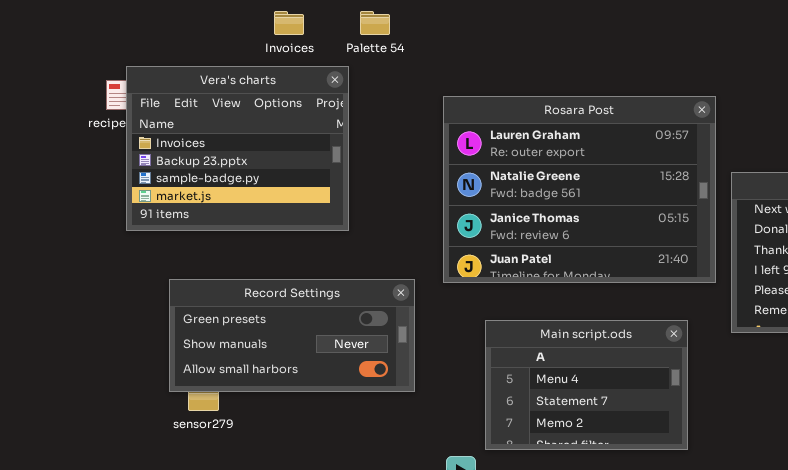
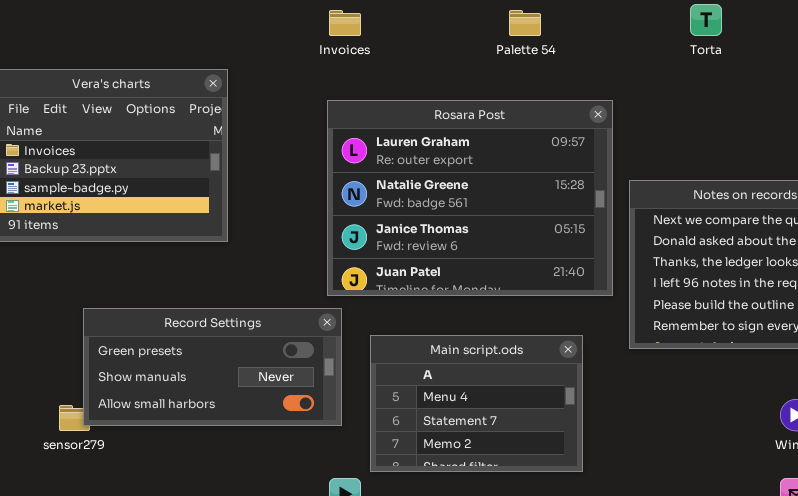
Invoices: [274,11,304,35] -> [329,10,361,36], moved
Palette 54: [360,11,390,35] -> [509,10,541,36], moved
Record Settings: [169,279,415,392] -> [83,308,342,426], moved

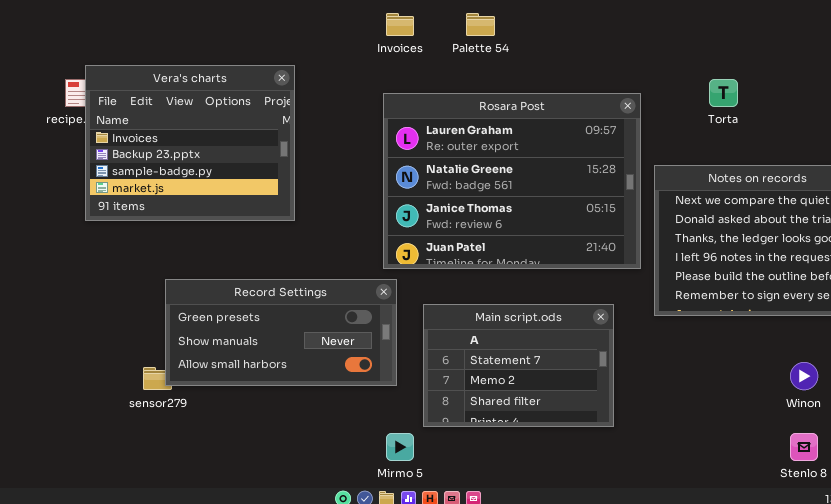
Torta: [690,4,722,36] -> [709,79,738,107], moved
Palette 54: [509,10,541,36] -> [466,13,495,36], moved
Main script.ods: [370,335,583,472] -> [423,304,614,427], scrolled down 1 row

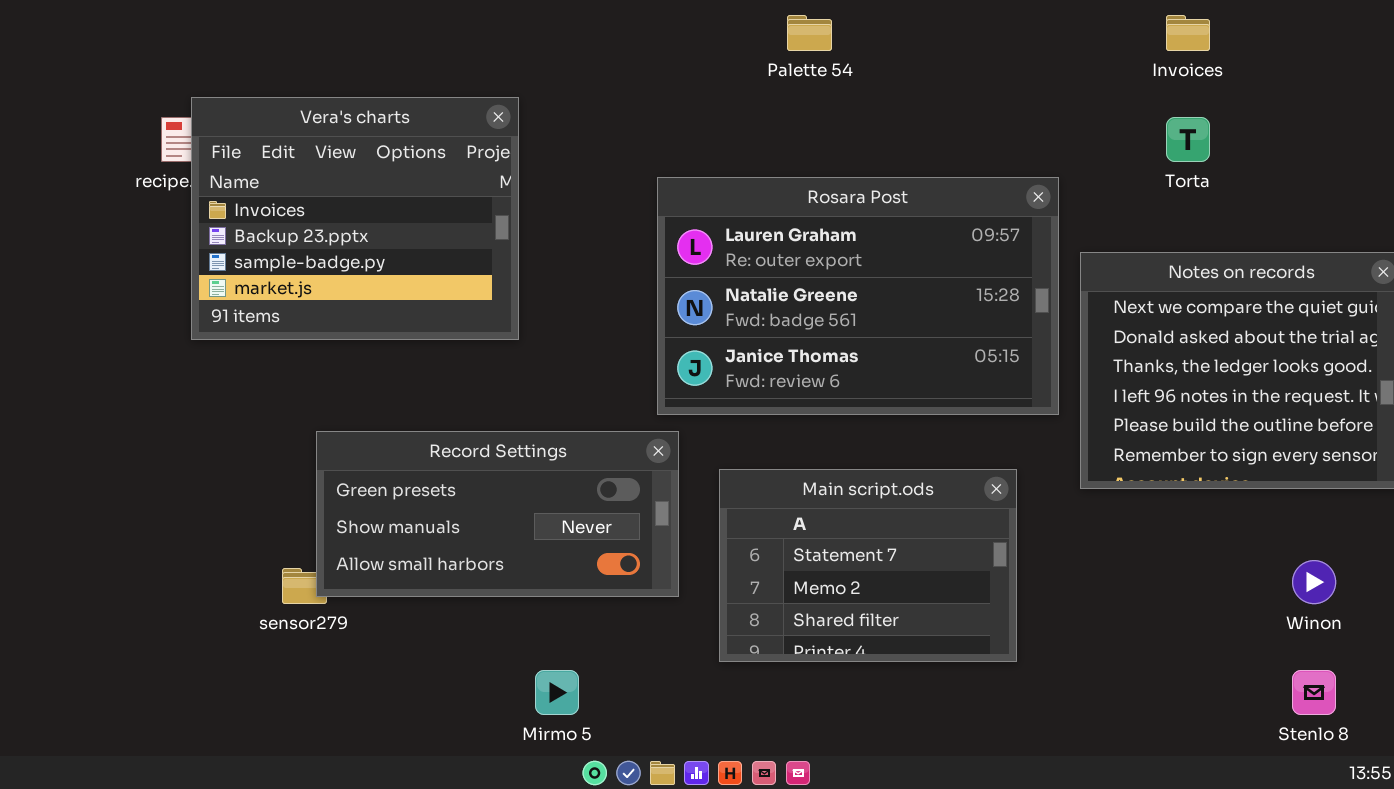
Invoices: [386,13,414,36] -> [1166,15,1210,51], moved
Rosara Post: [383,93,641,269] -> [657,177,1059,415], resized
Mirmo 5: [386,433,414,461] -> [535,670,579,715], moved

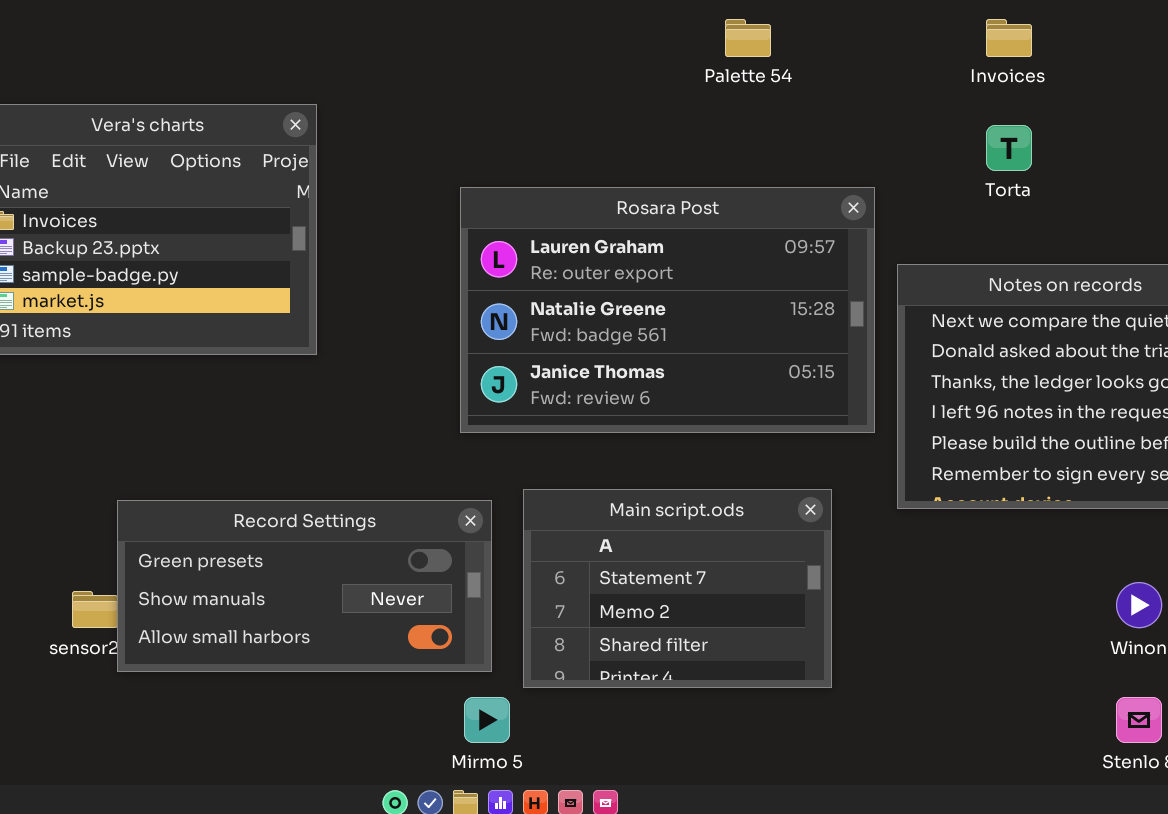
Palette 54: [787,15,832,51] -> [725,19,771,57], moved
Record Settings: [316,431,679,597] -> [117,500,492,672], moved
Mirmo 5: [535,670,579,715] -> [464,697,510,743], moved

